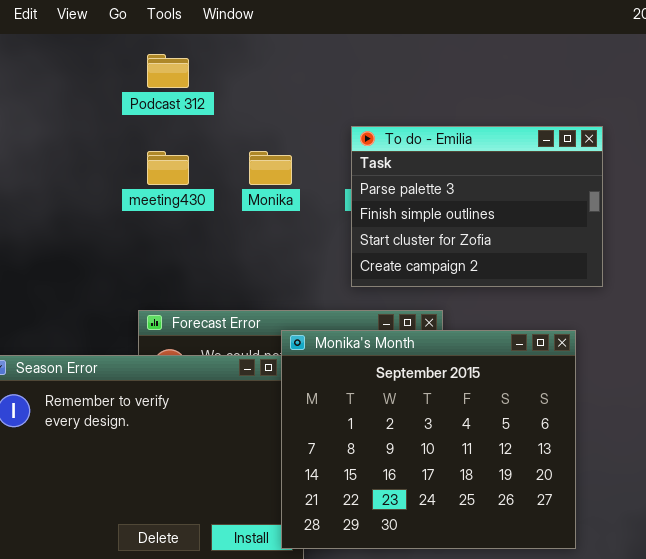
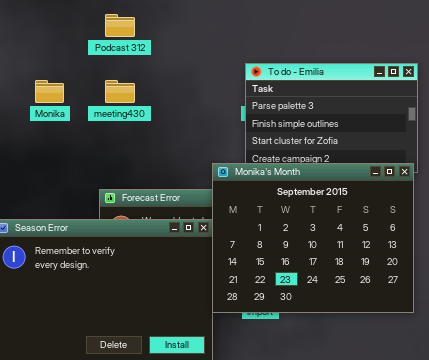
Monika: [249,151,292,185] -> [35,80,64,103], moved
Monika's Month: [281,330,576,549] -> [212,163,414,313], moved

